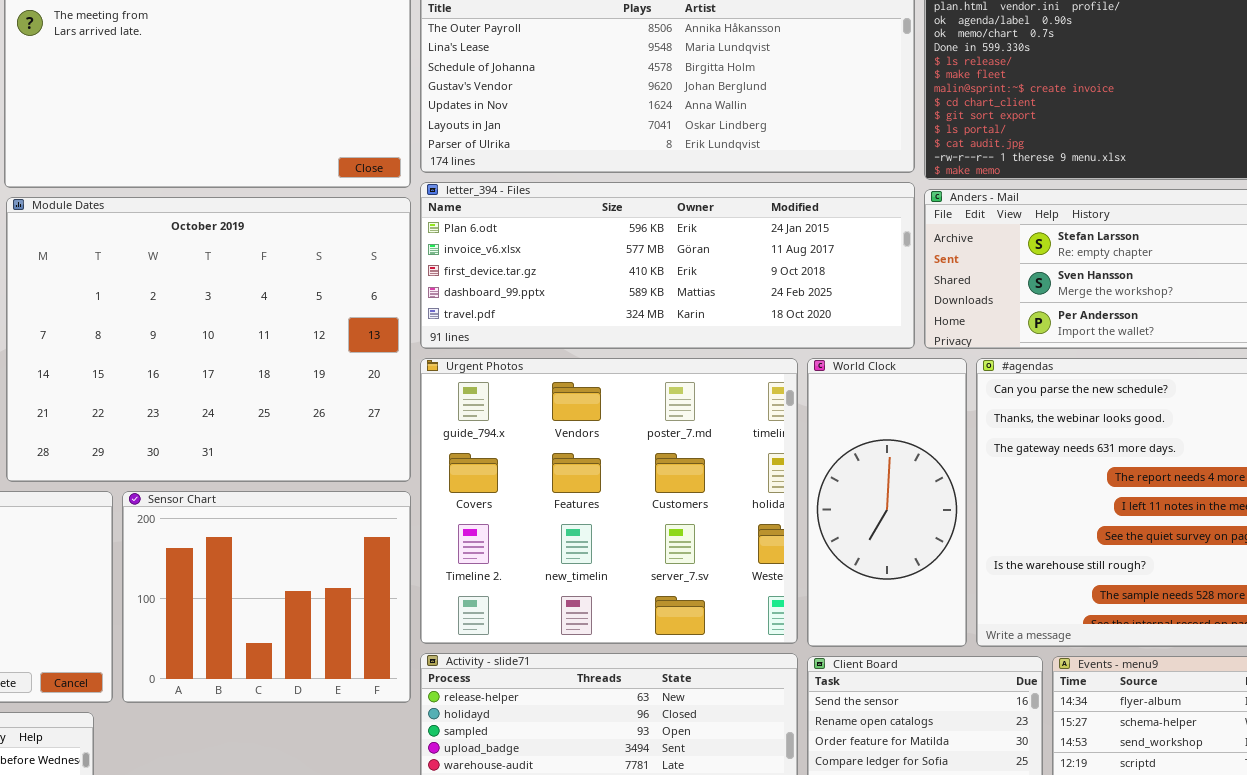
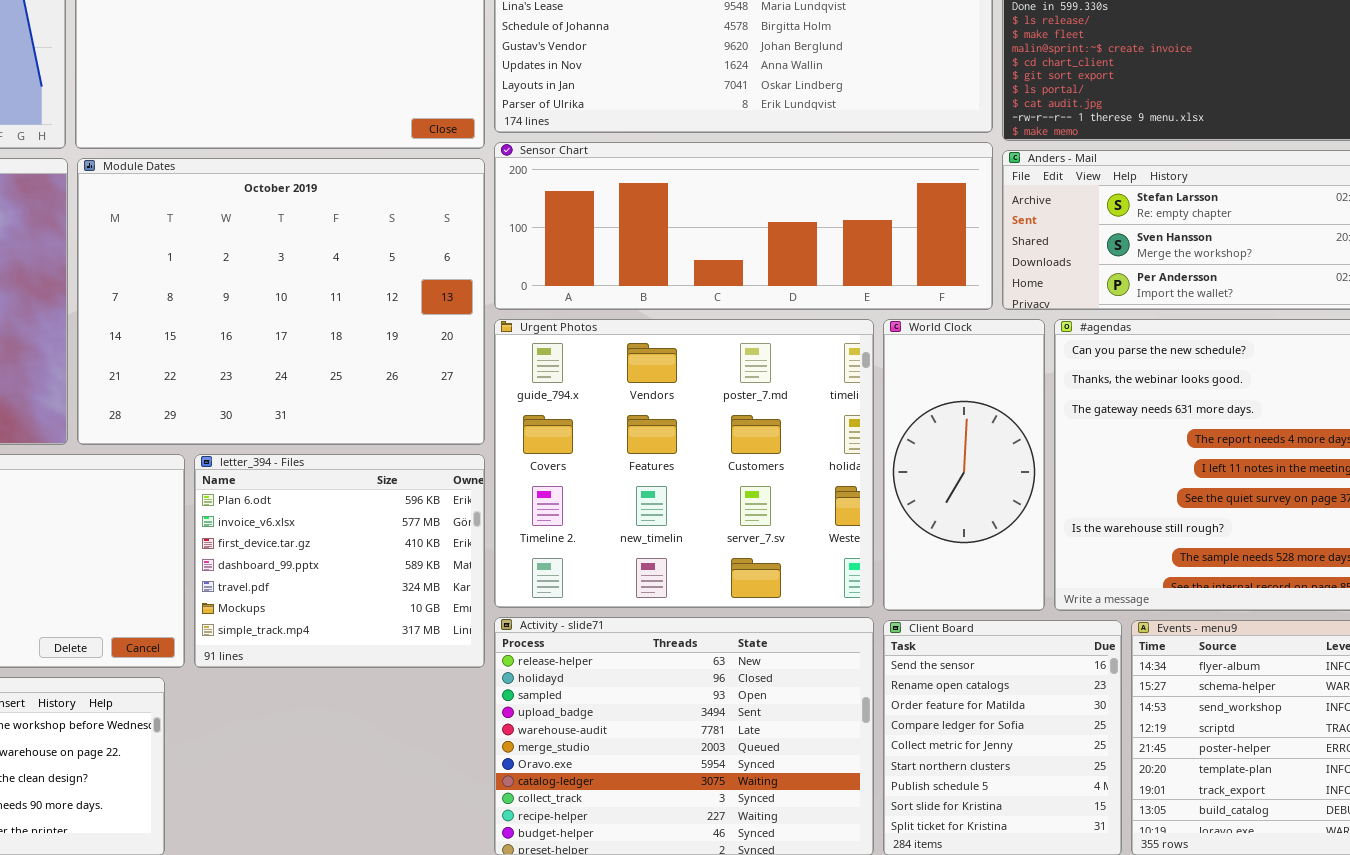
letter_394 - Files: [420,182,915,349] -> [194,454,485,668], moved, resized
Sensor Chart: [122,491,411,703] -> [494,142,993,310], moved, resized

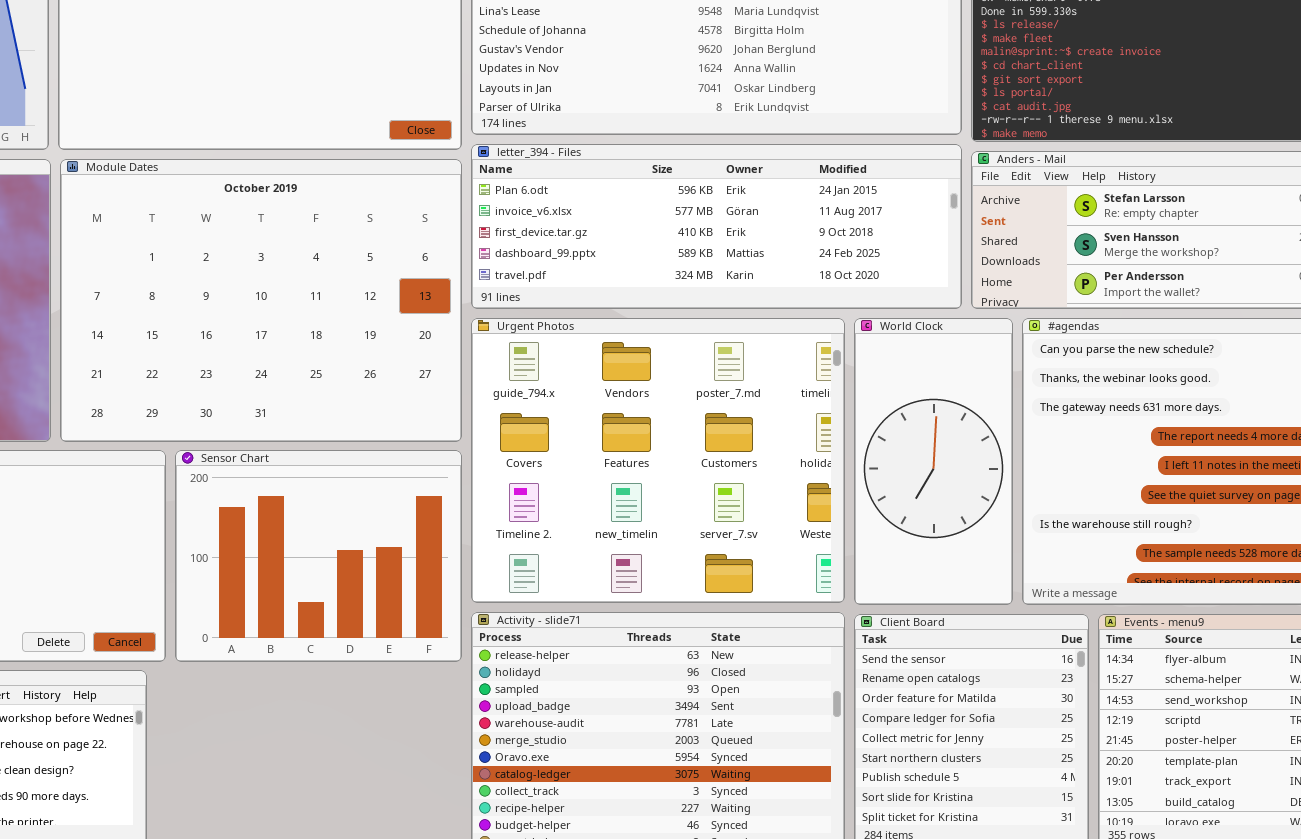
Sensor Chart: [494,142,993,310] -> [175,450,462,662], moved, resized
letter_394 - Files: [194,454,485,668] -> [471,144,962,309], moved, resized

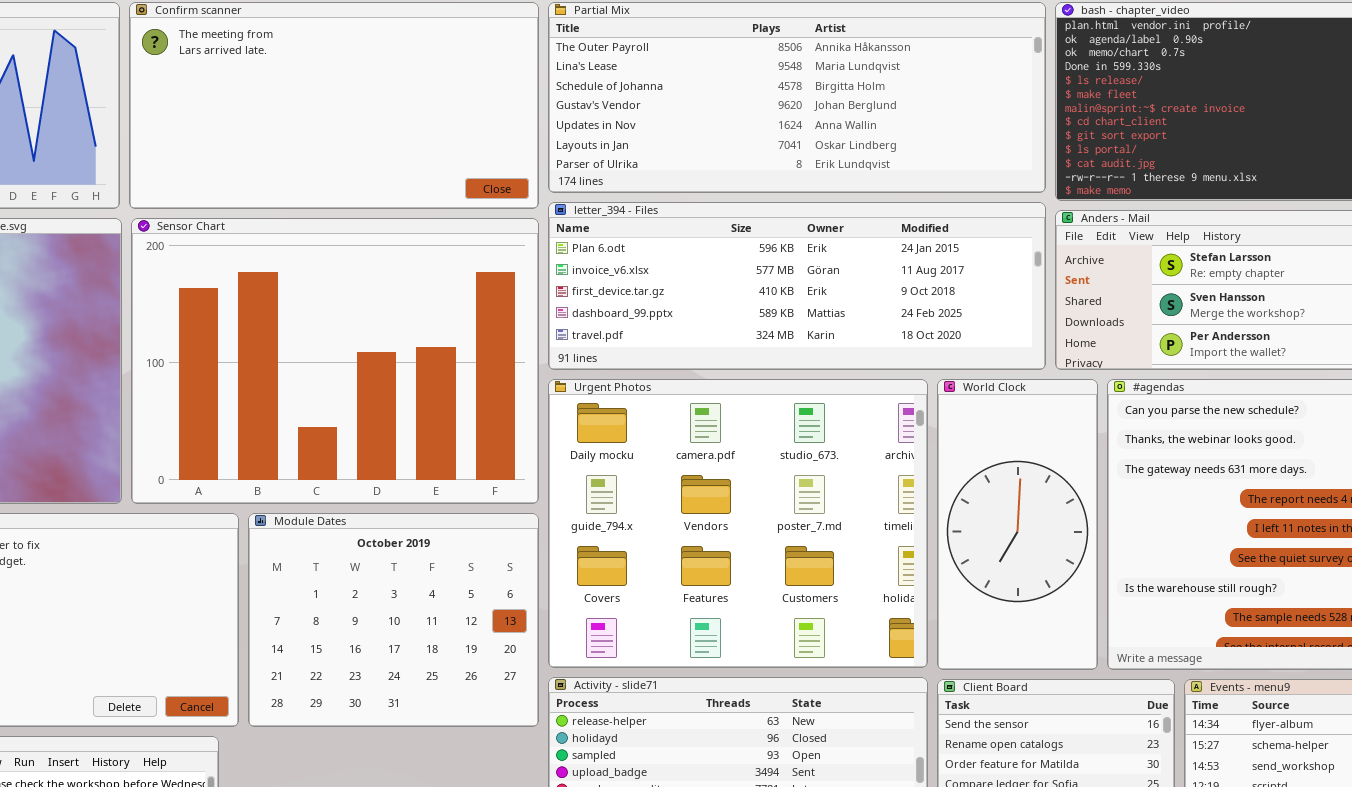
Module Dates: [60,159,462,442] -> [248,513,539,727], moved, resized
Urgent Photos: [471,318,845,603] -> [548,379,928,668], scrolled up 1 row
Sensor Chart: [175,450,462,662] -> [131,218,539,504], moved, resized

